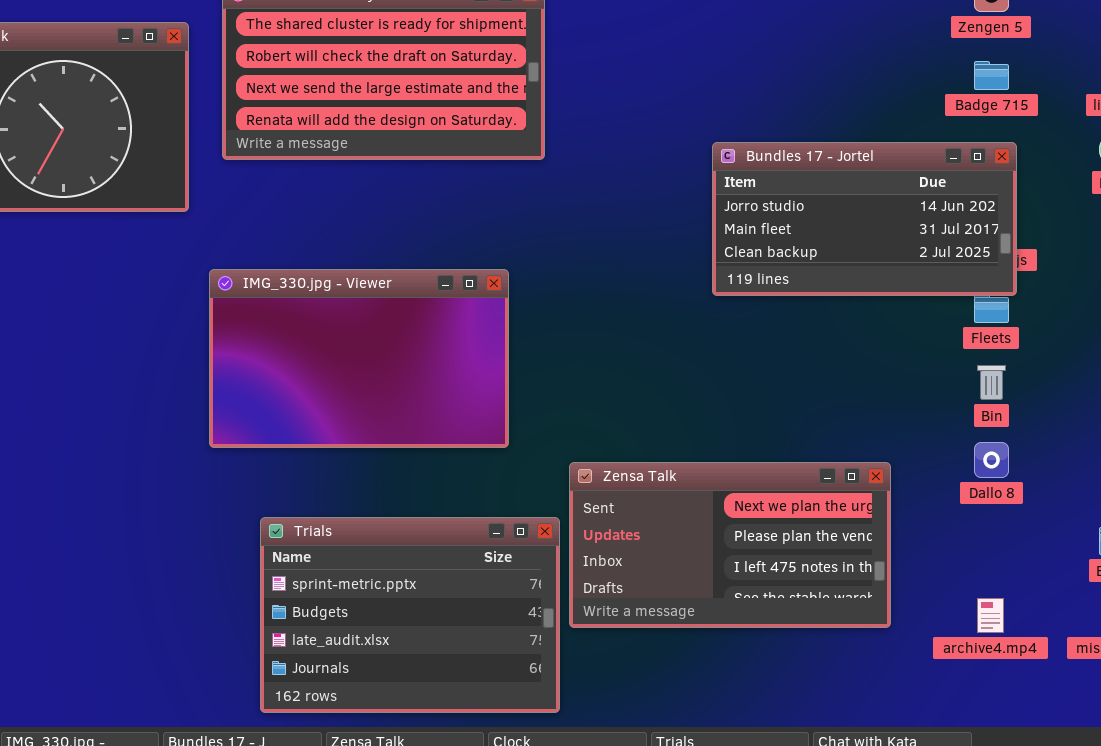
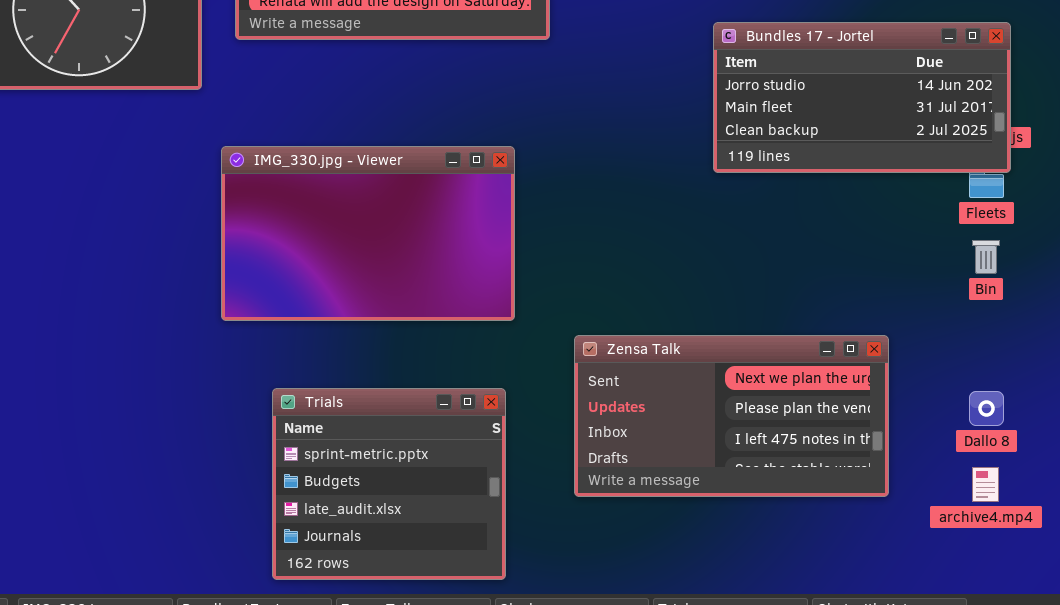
Dallo 8: [974,442,1009,478] -> [969,391,1004,426], moved
Trials: [260,517,560,713] -> [272,388,506,580], resized

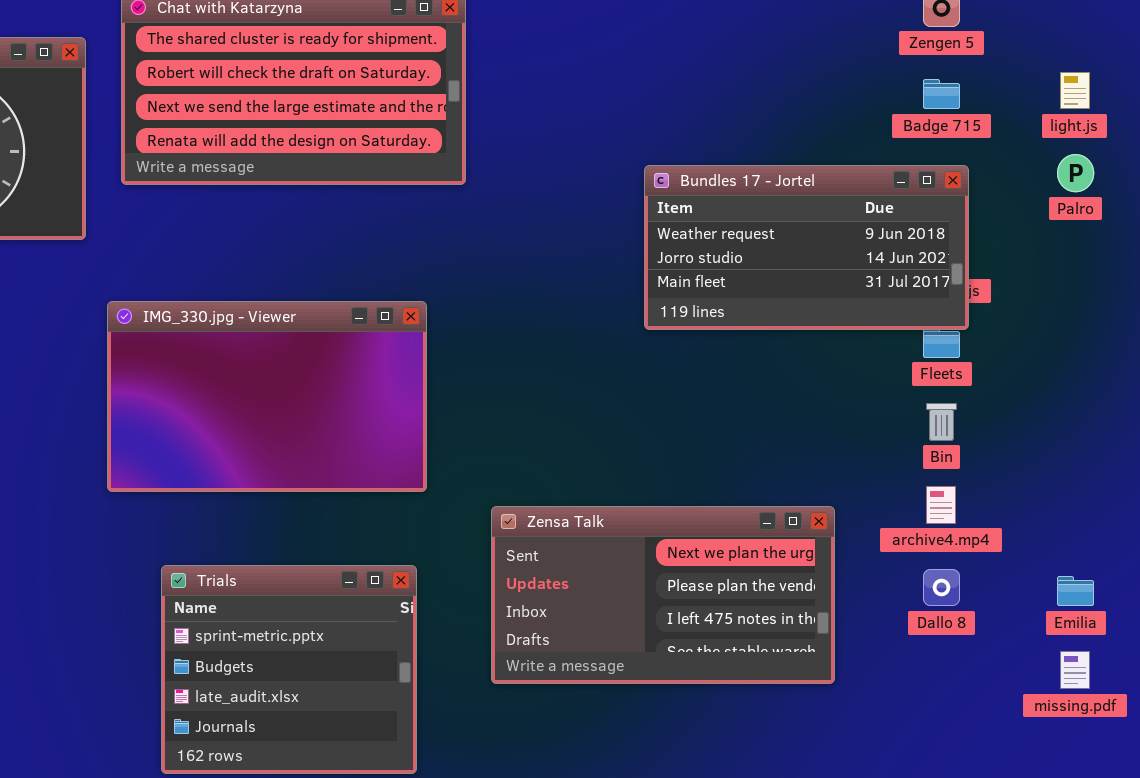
Bundles 17 - Jortel: [713,22,1011,173] -> [644,165,969,330], scrolled up 1 row
archive4.mp4: [972,467,999,502] -> [926,486,956,524], moved

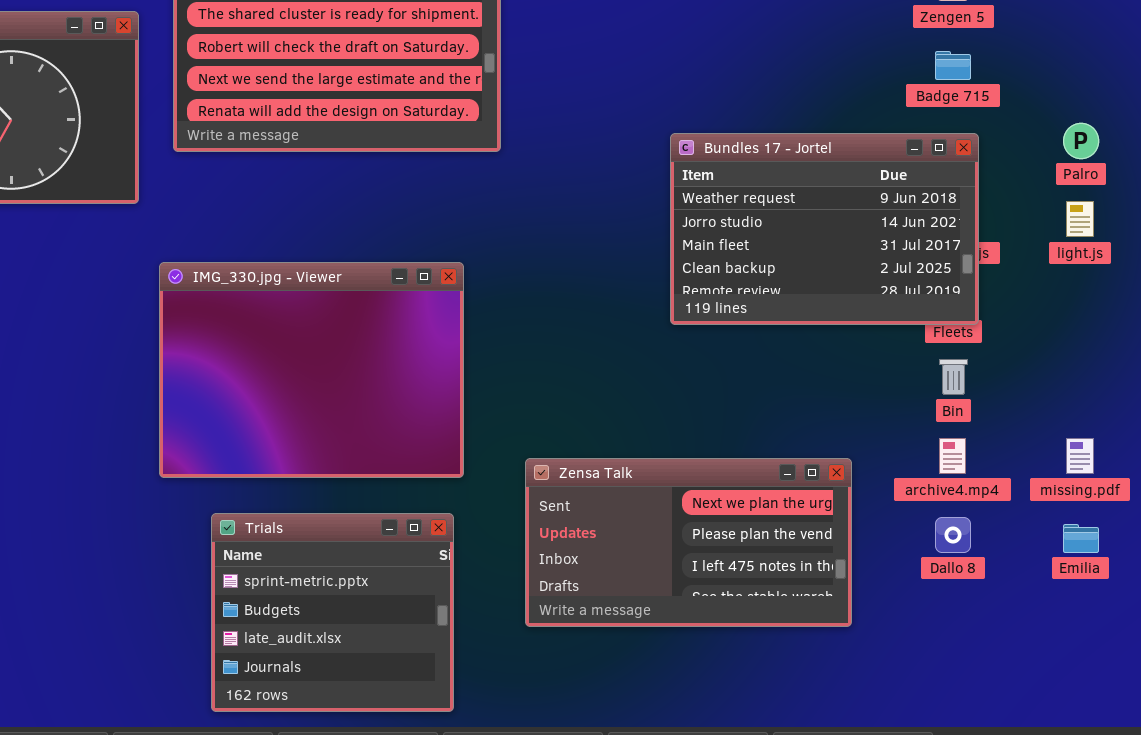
light.js: [1060,72,1090,109] -> [1066,201,1094,237], moved
Bundles 17 - Jortel: [644,165,969,330] -> [670,133,979,325], resized
IMG_330.jpg - Viewer: [107,301,427,492] -> [159,262,464,478], resized
missing.pdf: [1060,651,1090,689] -> [1066,438,1094,474], moved

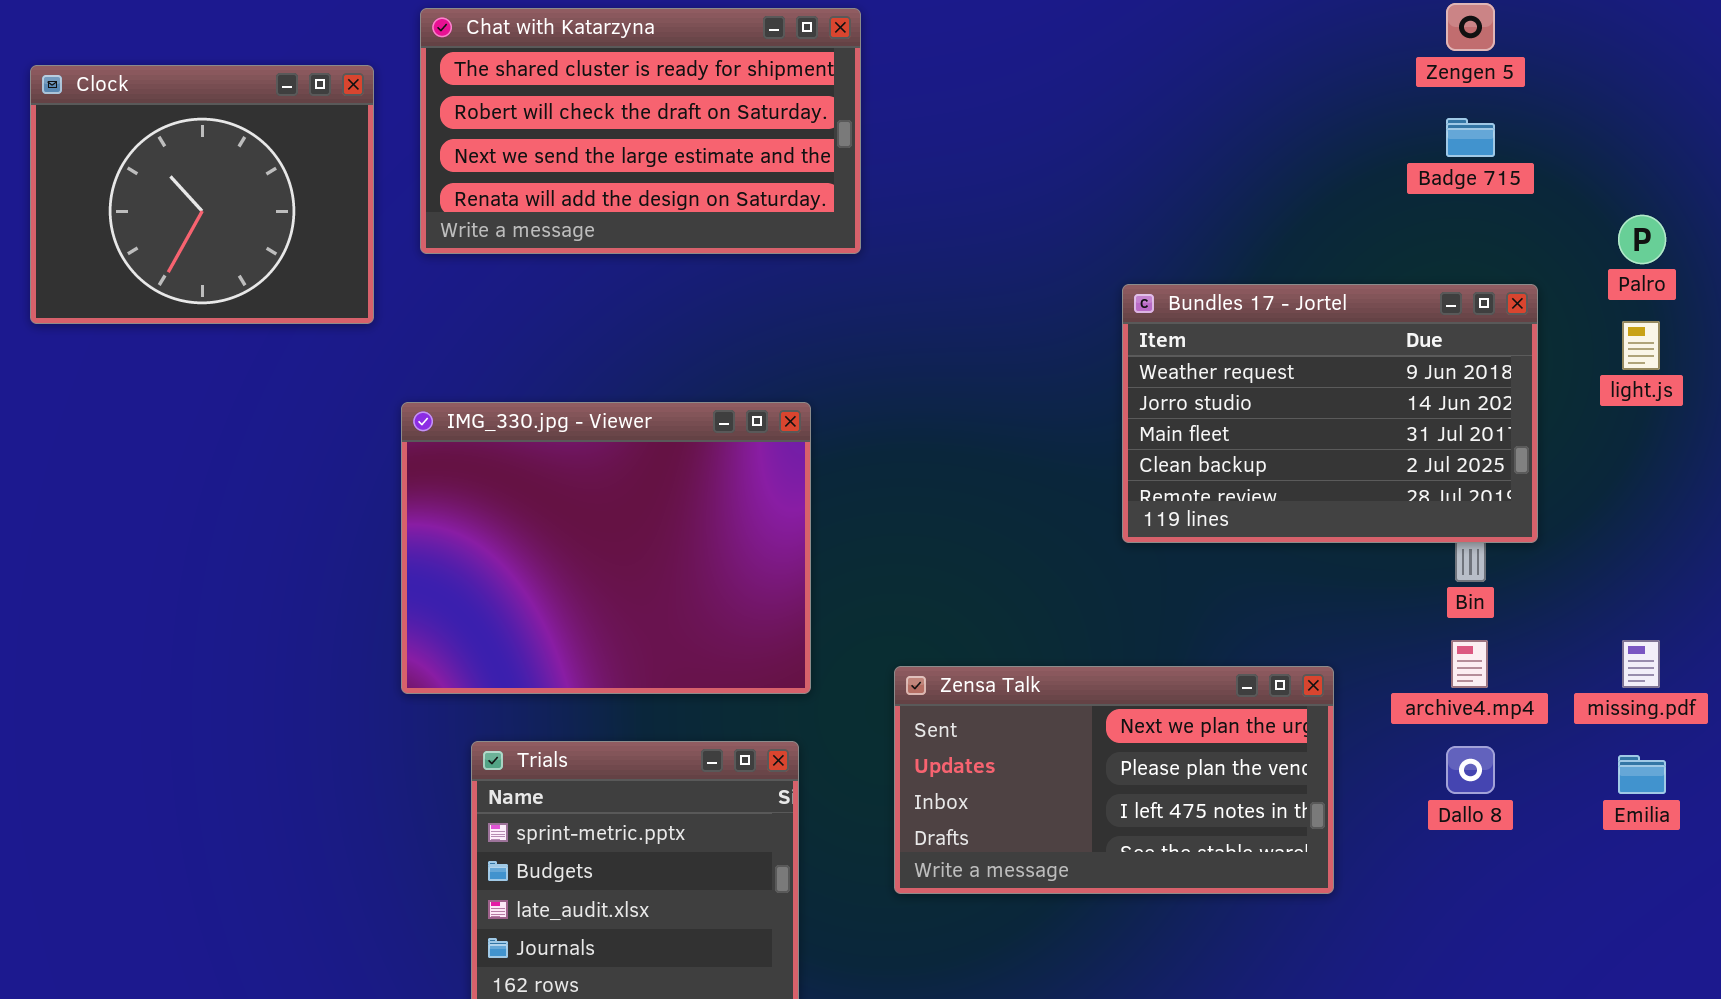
Bundles 17 - Jortel: [670,133,979,325] -> [1122,284,1538,543], moved

